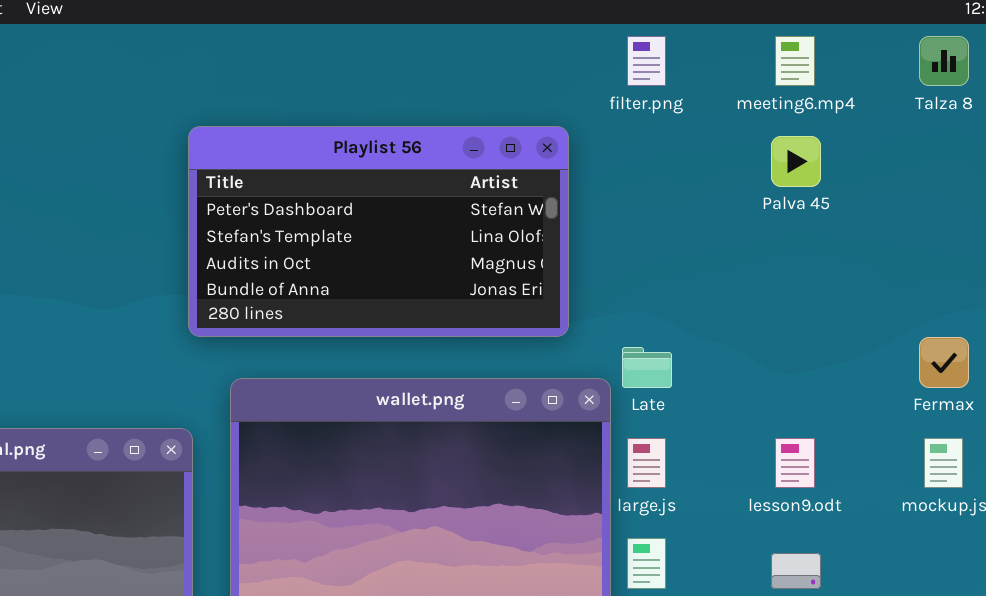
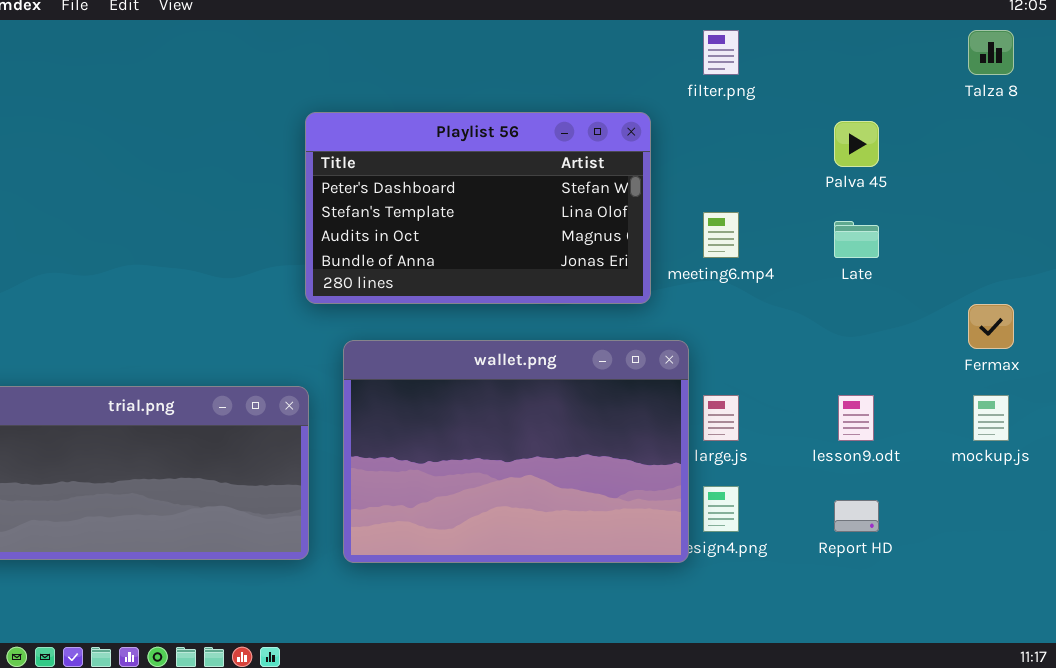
meeting6.mp4: [775,36,815,86] -> [703,212,739,258], moved
Late: [622,347,672,388] -> [834,221,879,258], moved

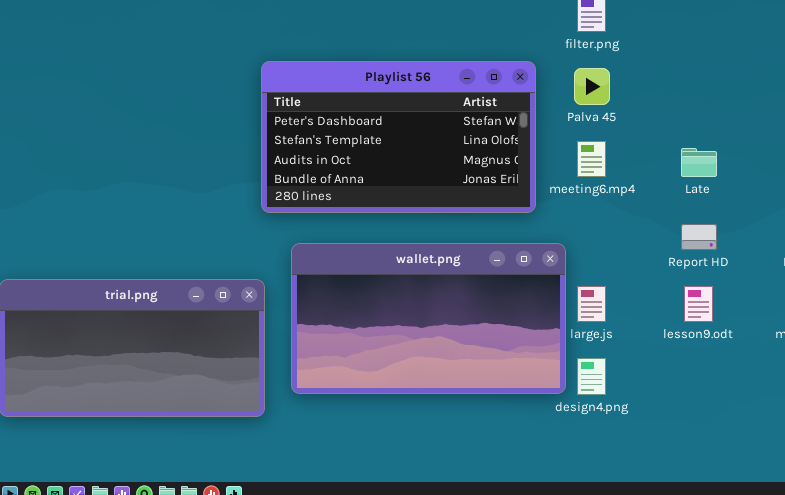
Palva 45: [834,121,879,167] -> [574,68,610,105], moved
wallet.png: [343,340,689,563] -> [291,243,566,394], resized
Report HD: [834,500,879,532] -> [681,224,717,250], moved

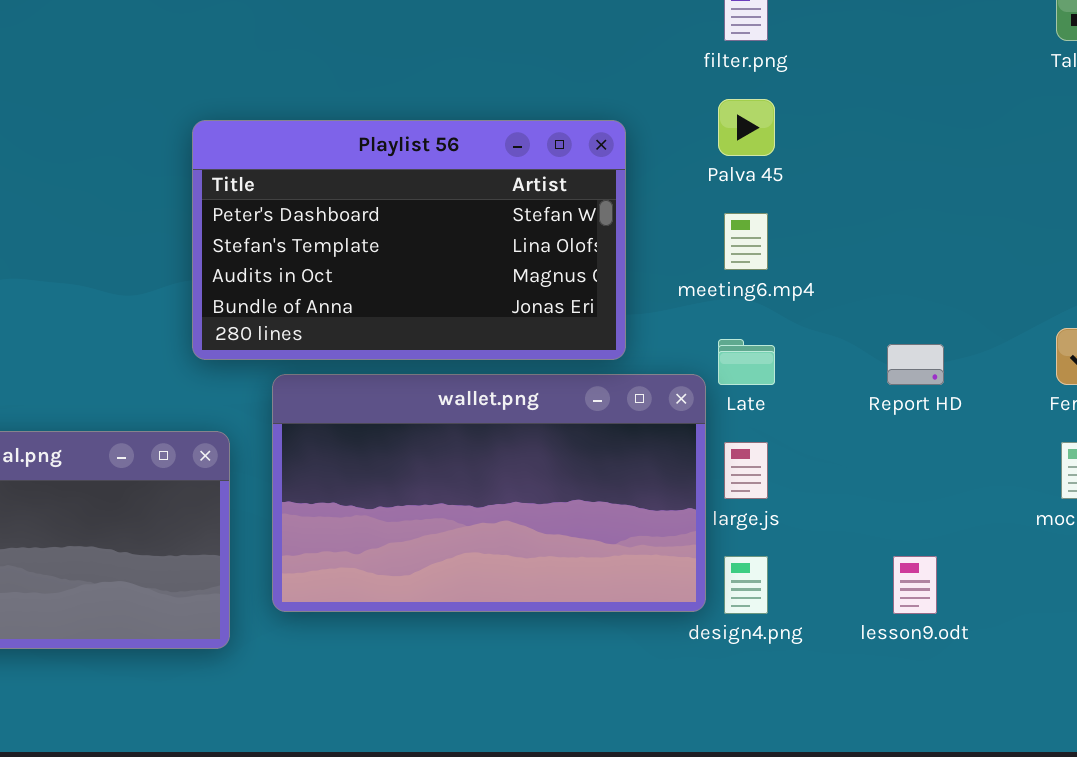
Playlist 56: [261,61,536,213] -> [192,120,626,360], moved
Late: [681,148,717,177] -> [718,339,775,385], moved
lesson9.odt: [684,286,713,322] -> [893,556,937,614], moved

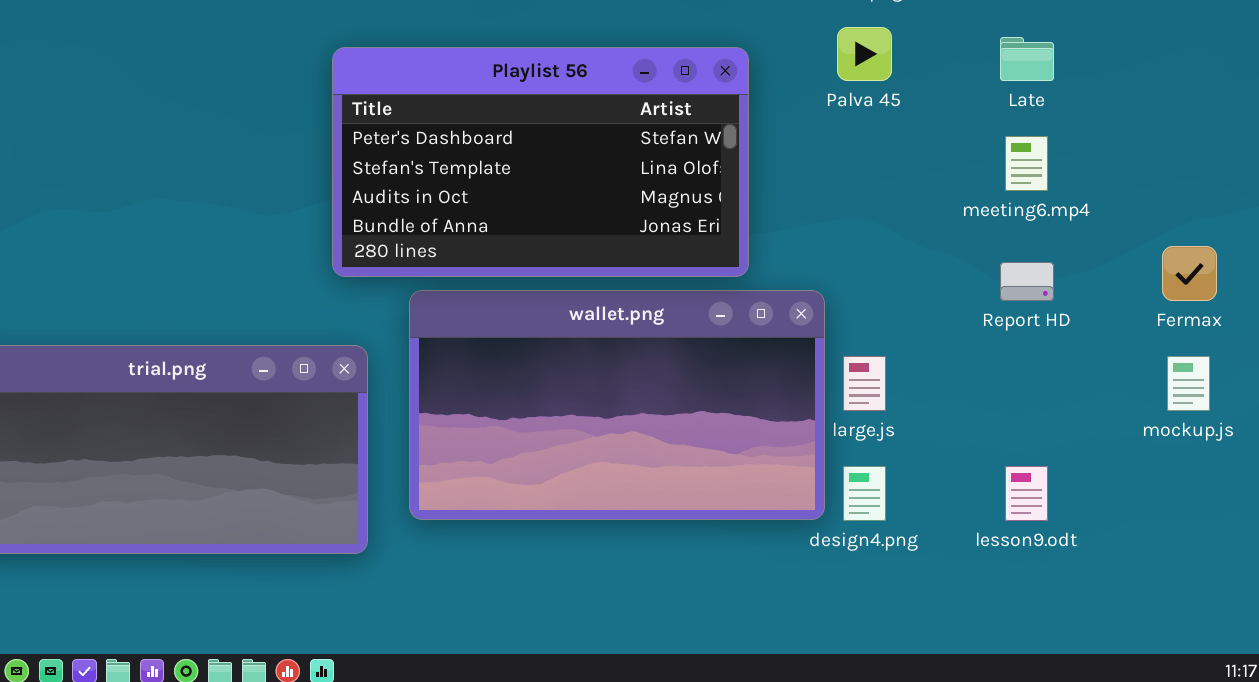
meeting6.mp4: [724,213,768,270] -> [1005,136,1048,191], moved
Late: [718,339,775,385] -> [1000,37,1054,81], moved

